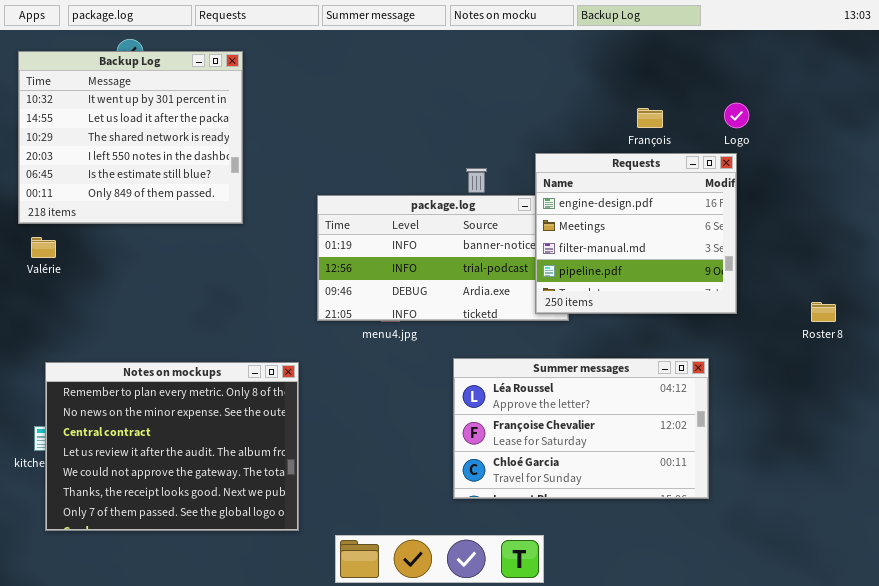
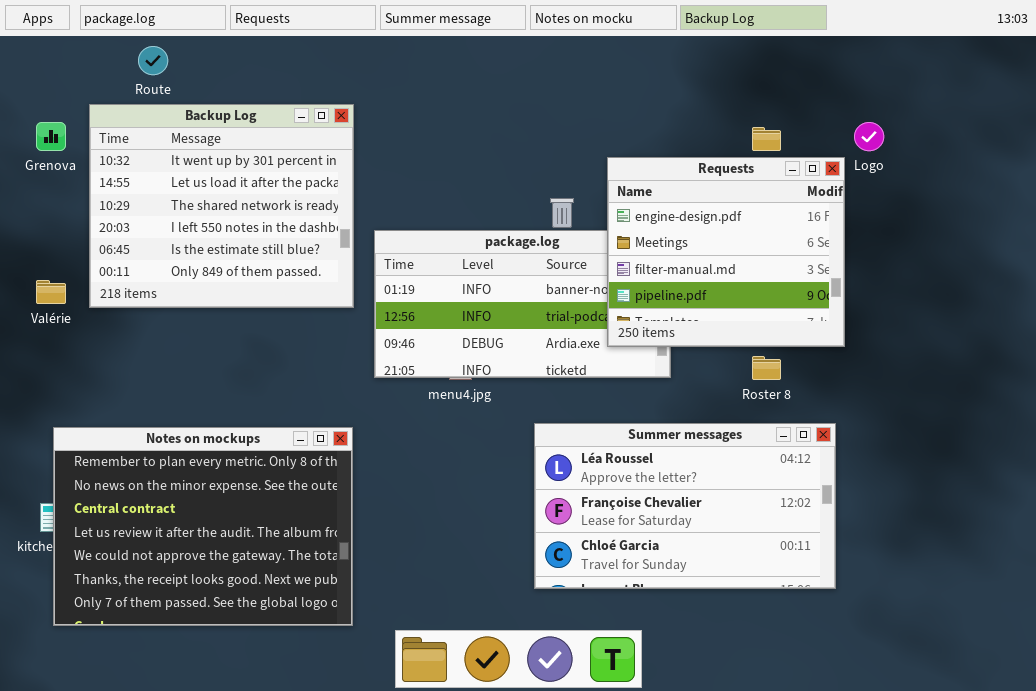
Backup Log: [18,51,243,224] -> [89,104,354,308], moved
Requests: [535,153,737,314] -> [607,157,845,347], moved
Roster 8: [811,302,836,322] -> [752,356,781,380], moved

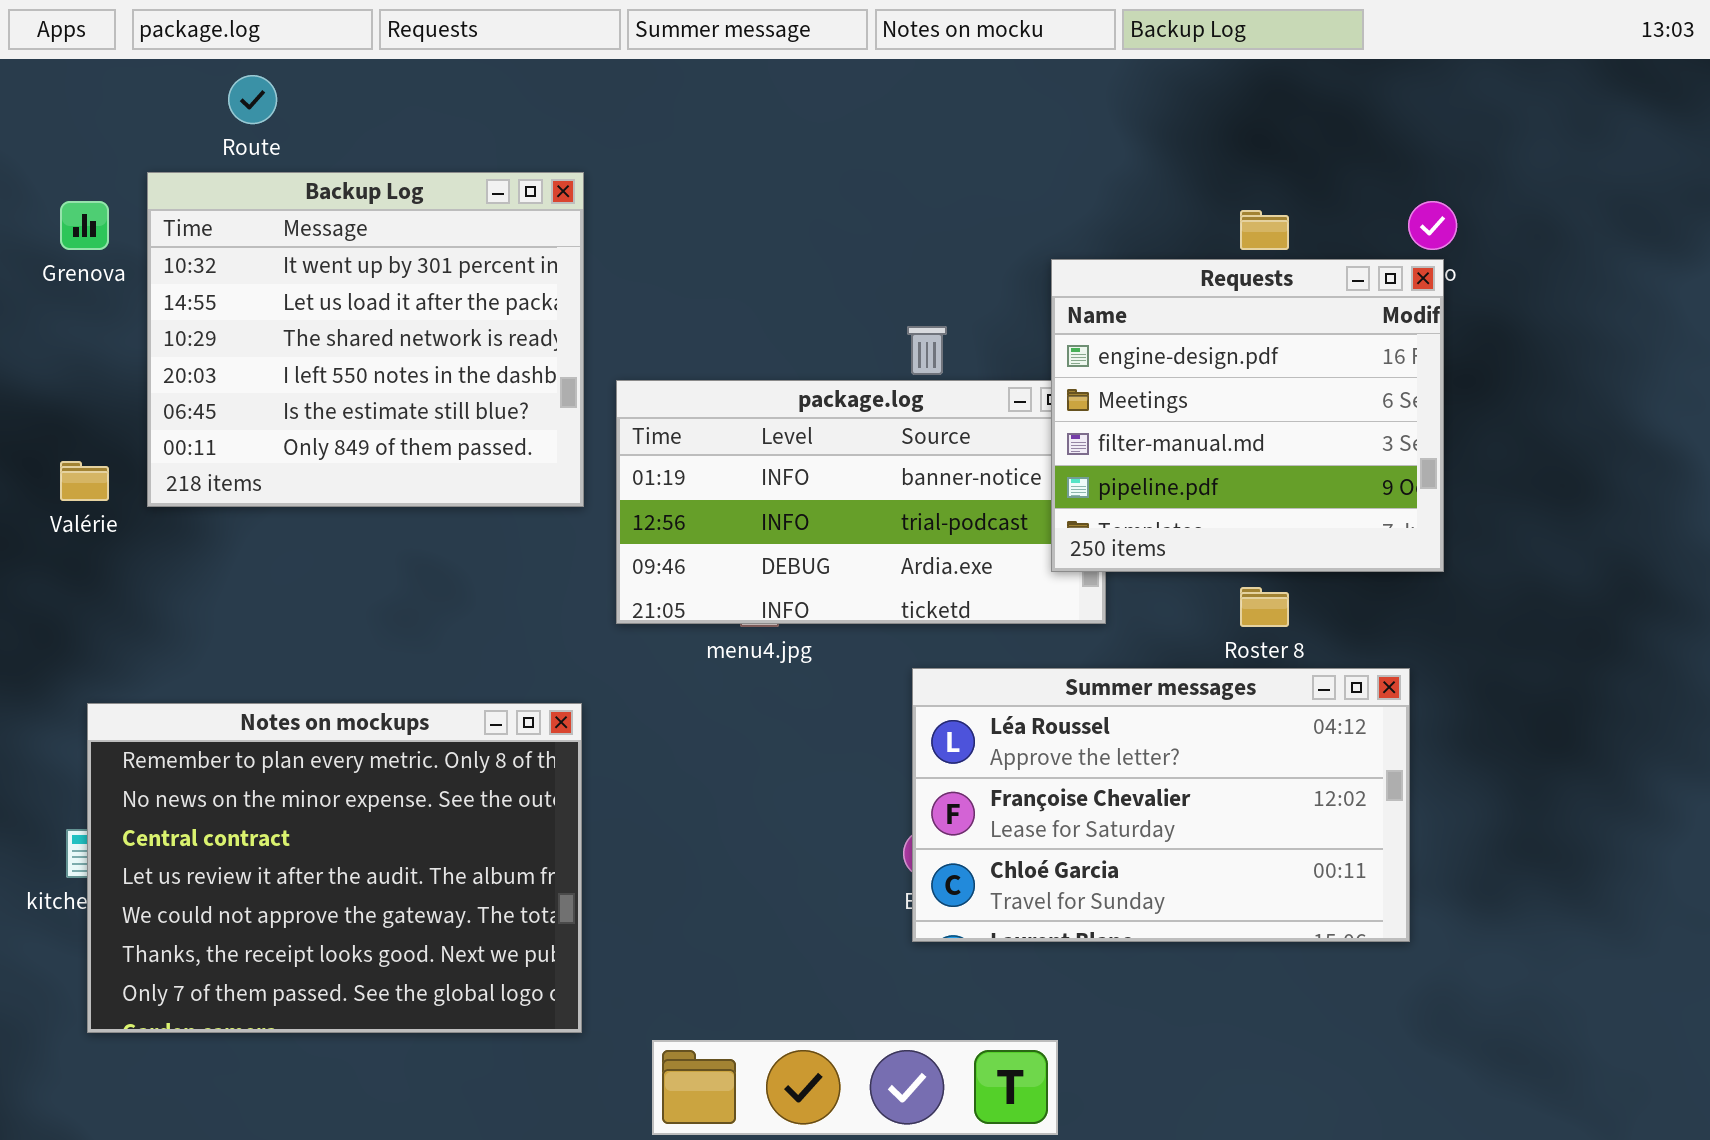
Requests: [607,157,845,347] -> [1051,259,1444,572], moved
Summer messages: [534,423,836,589] -> [912,668,1410,942], moved

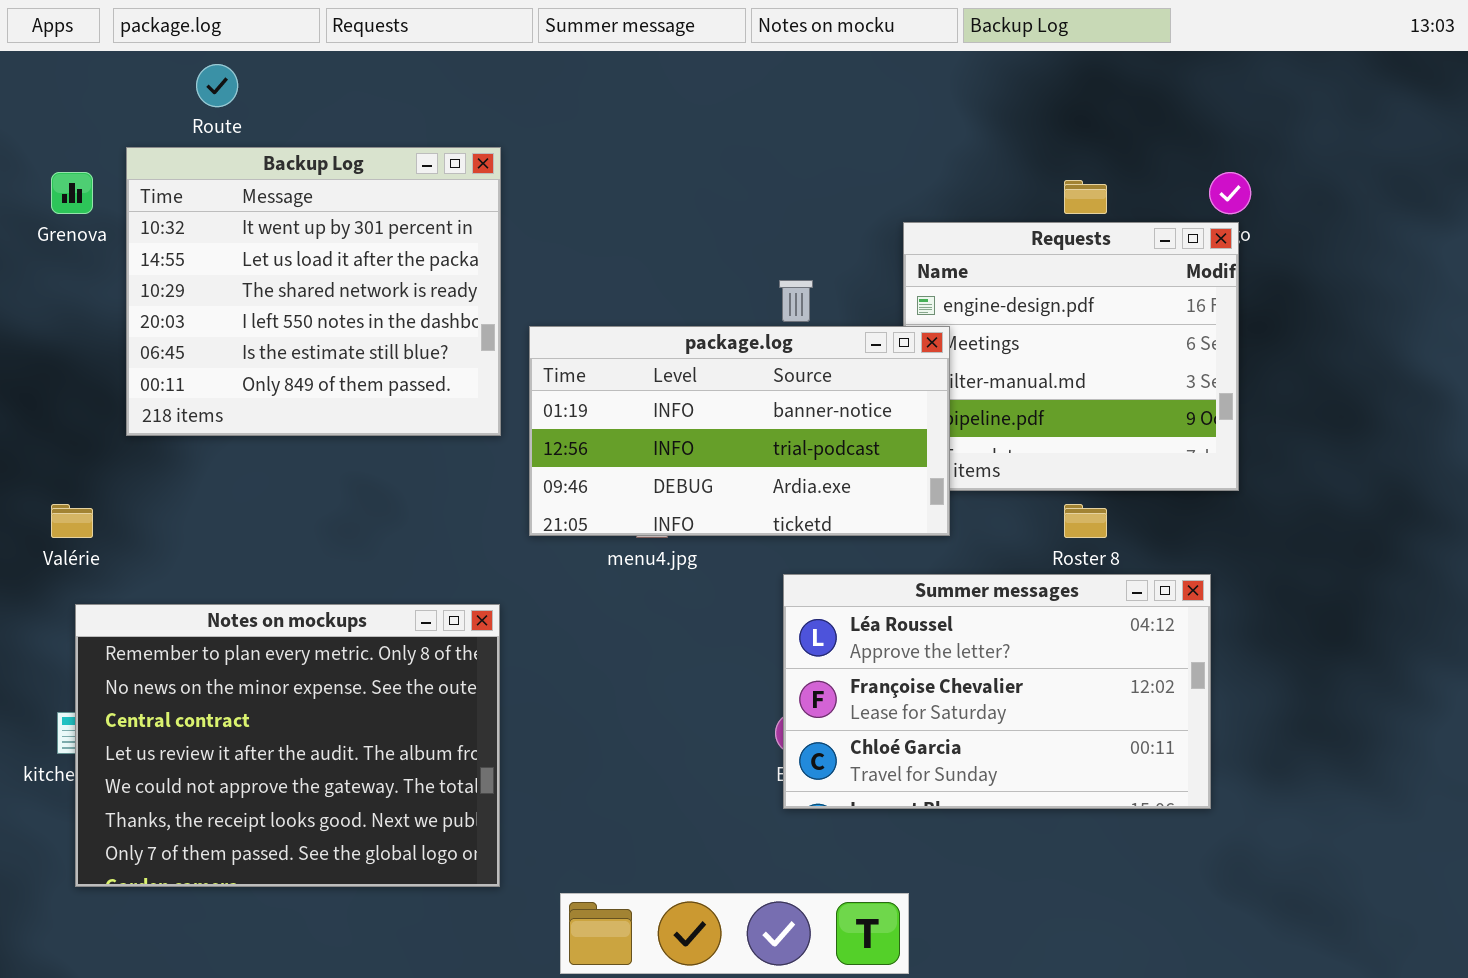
package.log: [616,380,1106,624] -> [529,326,950,536], raised
Valérie: [60,461,109,501] -> [51,504,93,538], moved

